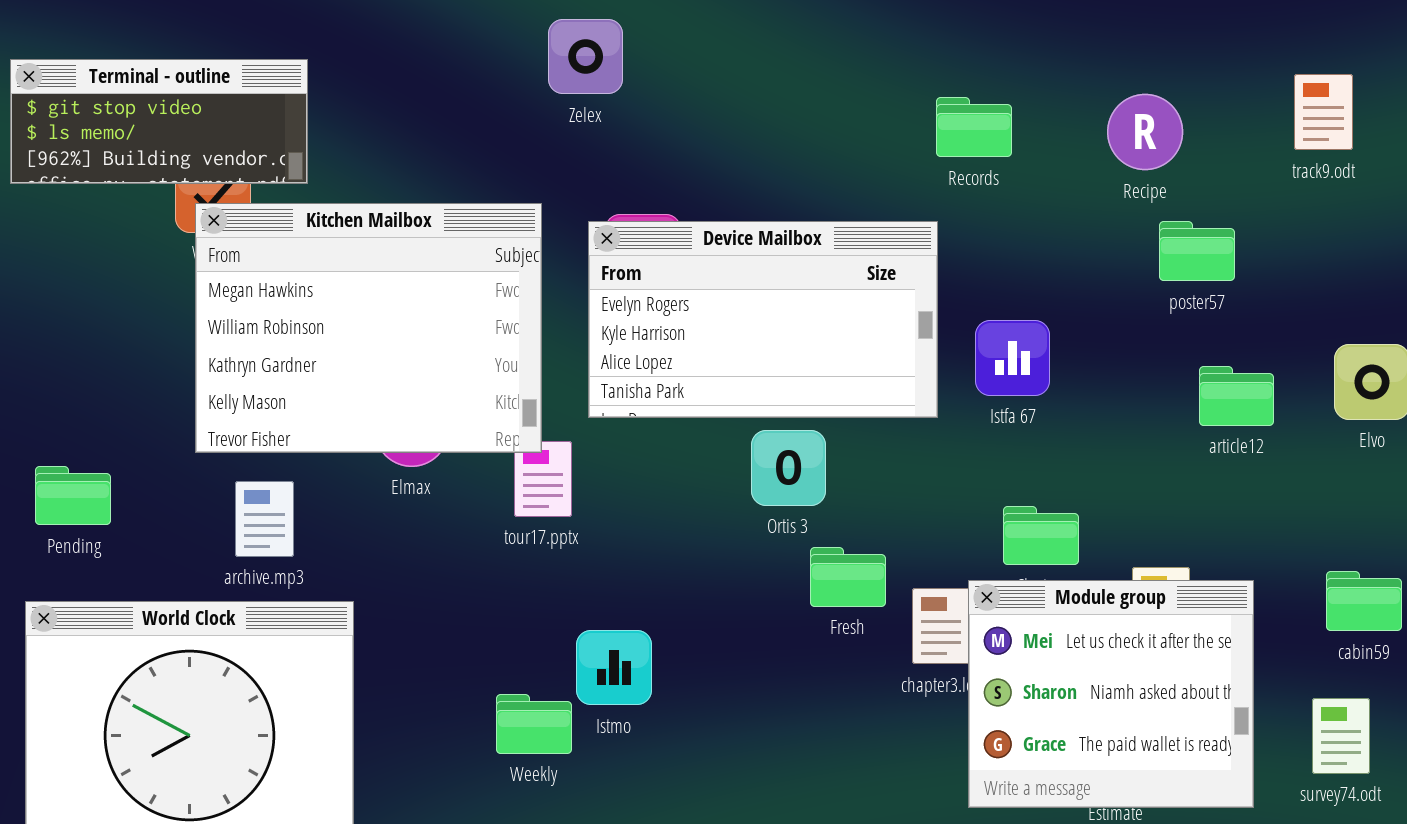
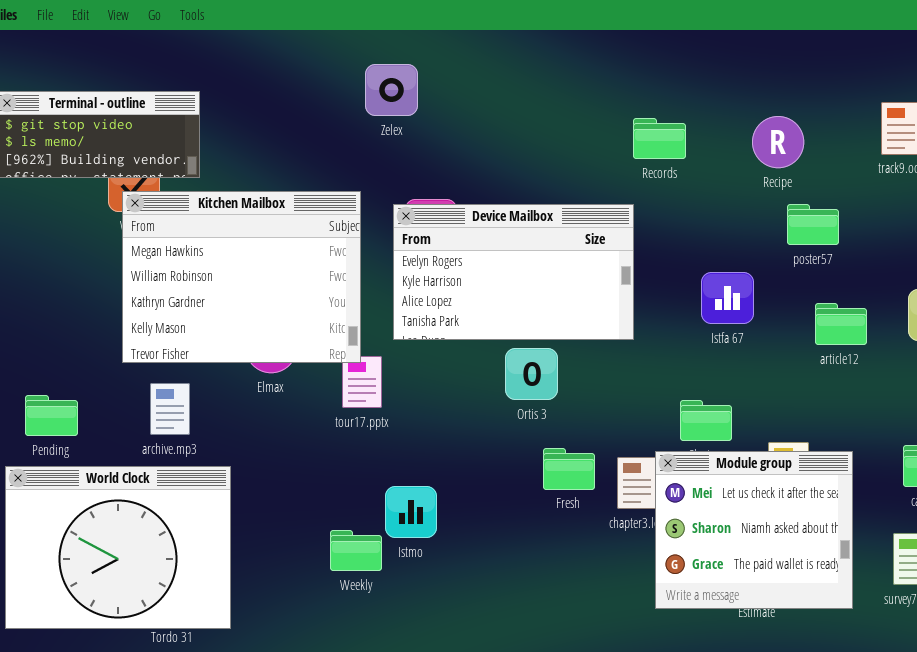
Istfa 67: [975,320,1050,396] -> [701,272,754,324], moved
Pending: [35,466,111,525] -> [25,395,78,436], moved
Fresh: [810,547,886,607] -> [543,448,595,490], moved

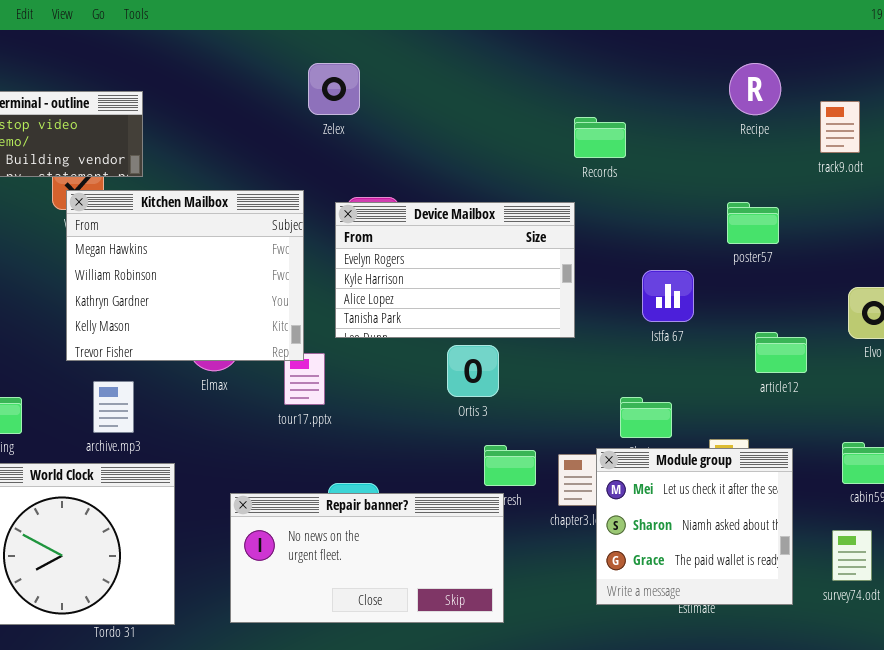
Recipe: [752,116,804,168] -> [729,63,781,115], moved
article12: [815,303,867,345] -> [755,332,807,373], moved
Repair banner?: none -> [230,493,504,623], opened

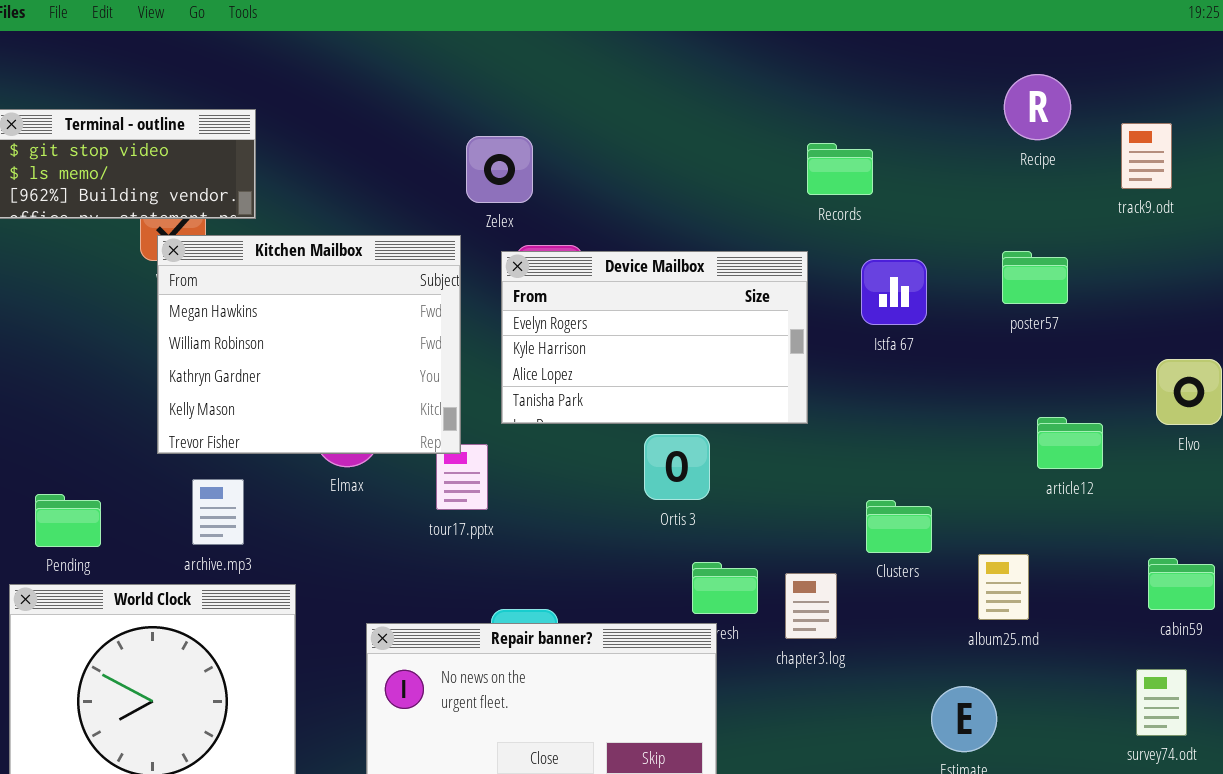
Zelex: [308,63,360,115] -> [466,136,533,203], moved
Istfa 67: [642,270,694,322] -> [861,259,927,325], moved
Module group: [596,448,793,605] -> none, closed

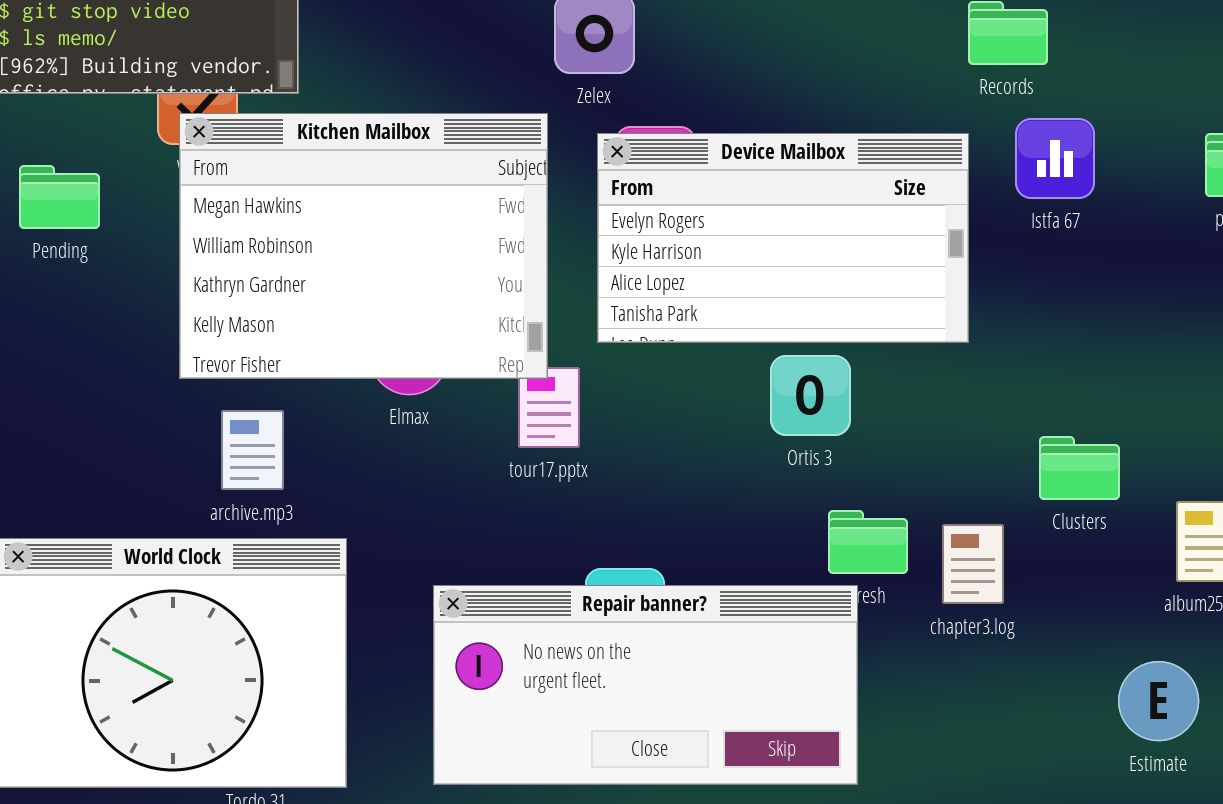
Istfa 67: [861,259,927,325] -> [1015,118,1095,199], moved
Pending: [35,494,101,547] -> [19,165,100,229], moved

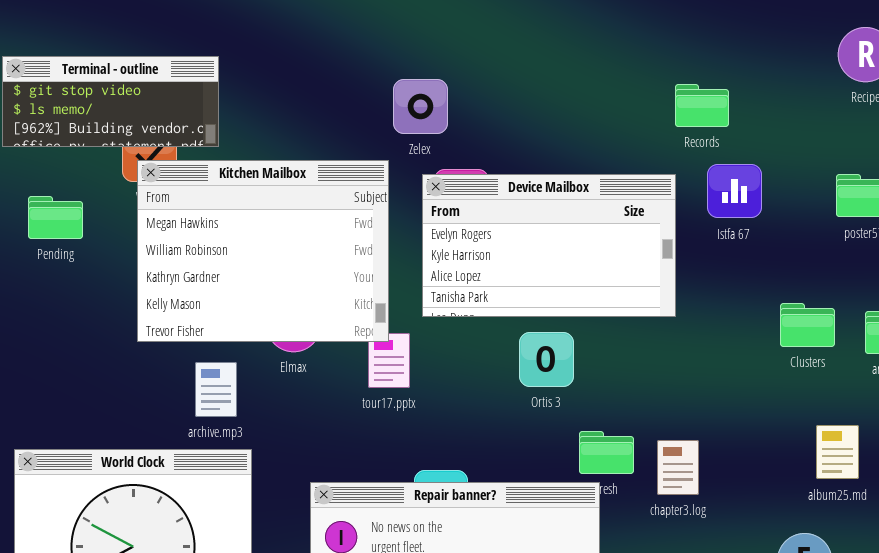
Ortis 3: [770,355,851,436] -> [519,332,574,387], moved
archive.mp3: [221,410,284,490] -> [195,362,237,417], moved
Clusters: [1039,436,1120,500] -> [780,303,835,347], moved

